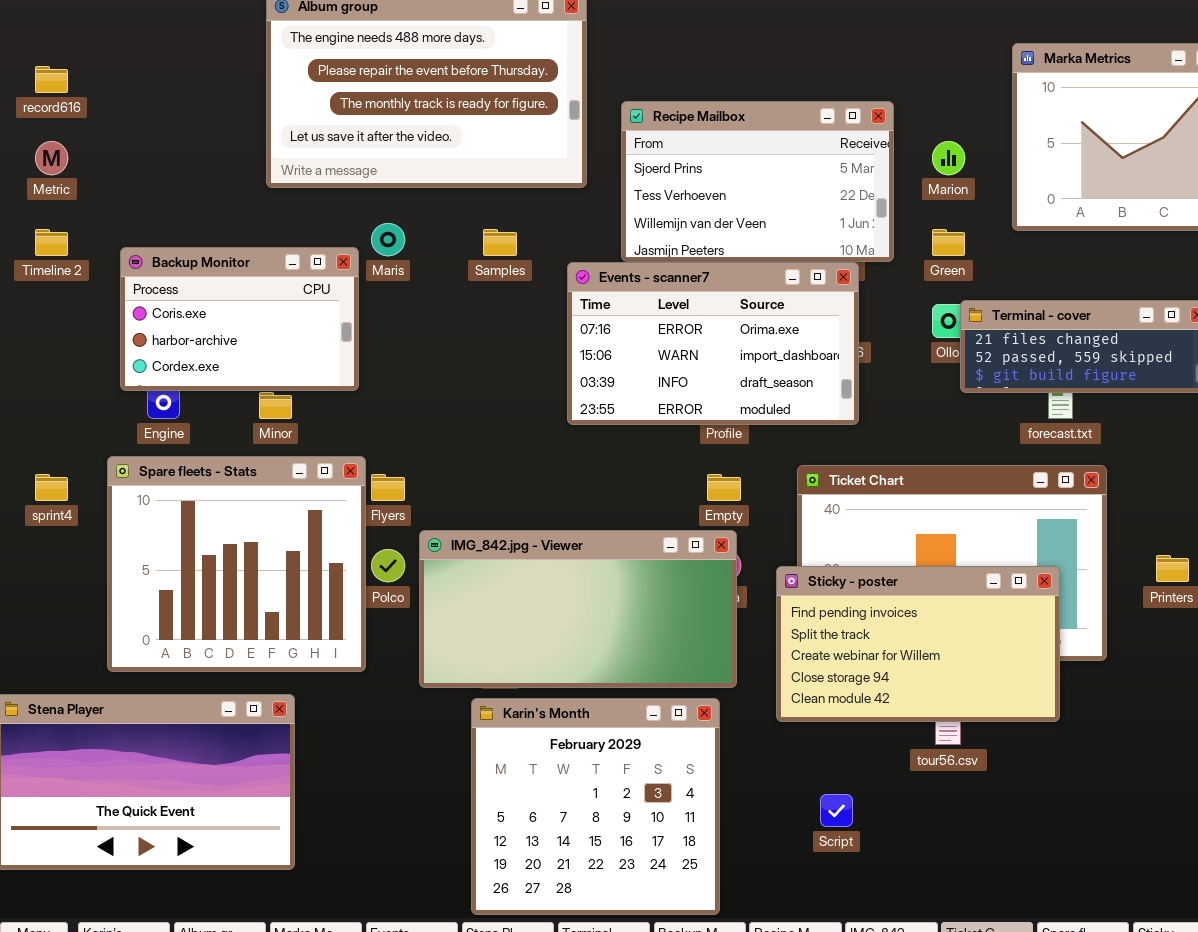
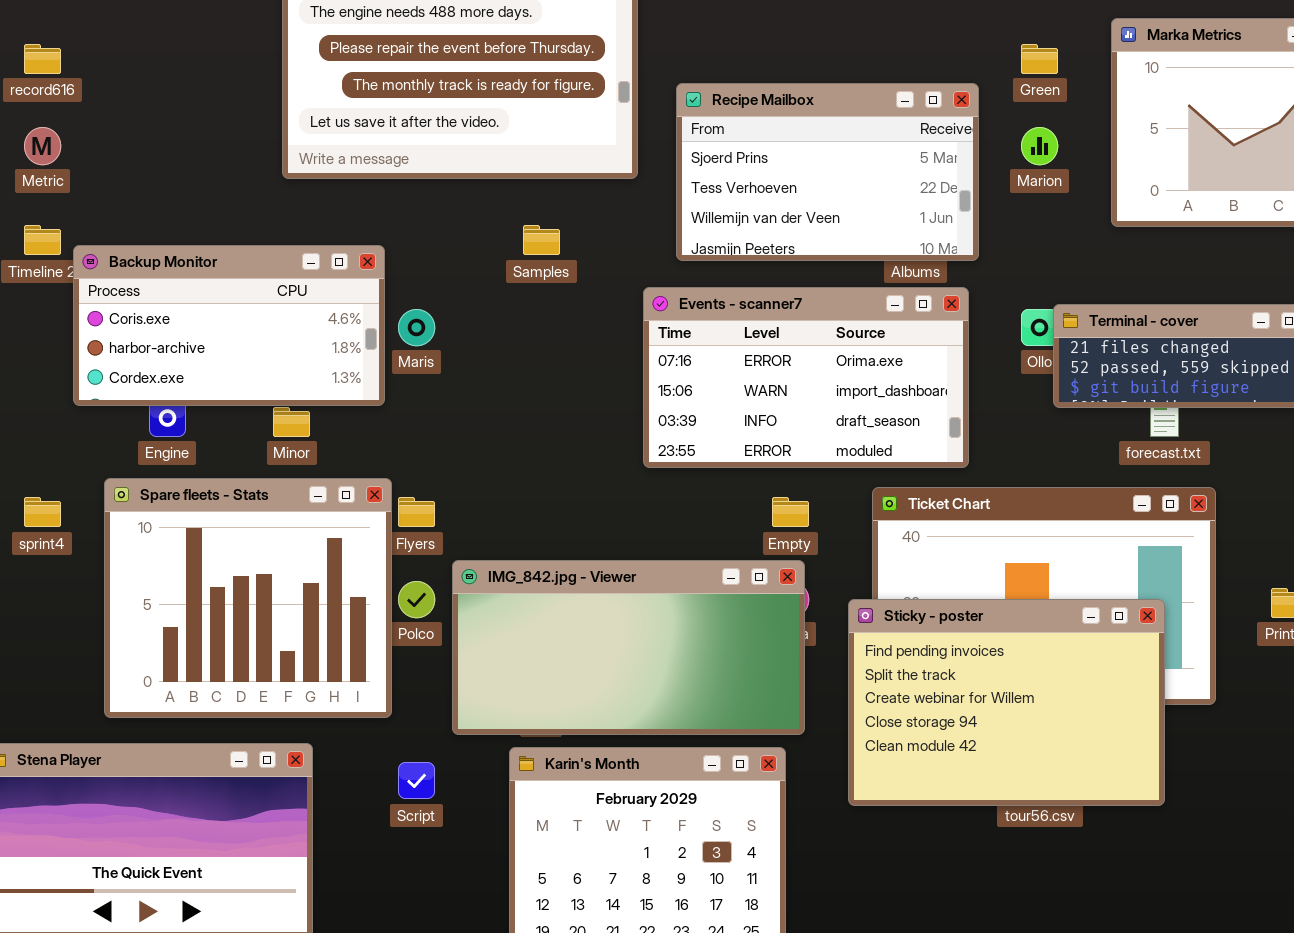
Maris: [371,223,405,256] -> [398,309,435,346], moved
Green: [932,229,965,256] -> [1021,44,1058,74], moved
Backup Monitor: [120,247,359,391] -> [73,245,385,406], resized
Events - scanner7: [567,262,859,425] -> [643,287,969,468], moved
Sticky - poster: [776,566,1060,722] -> [848,599,1165,806], resized
Script: [820,794,853,827] -> [398,762,435,799], moved

